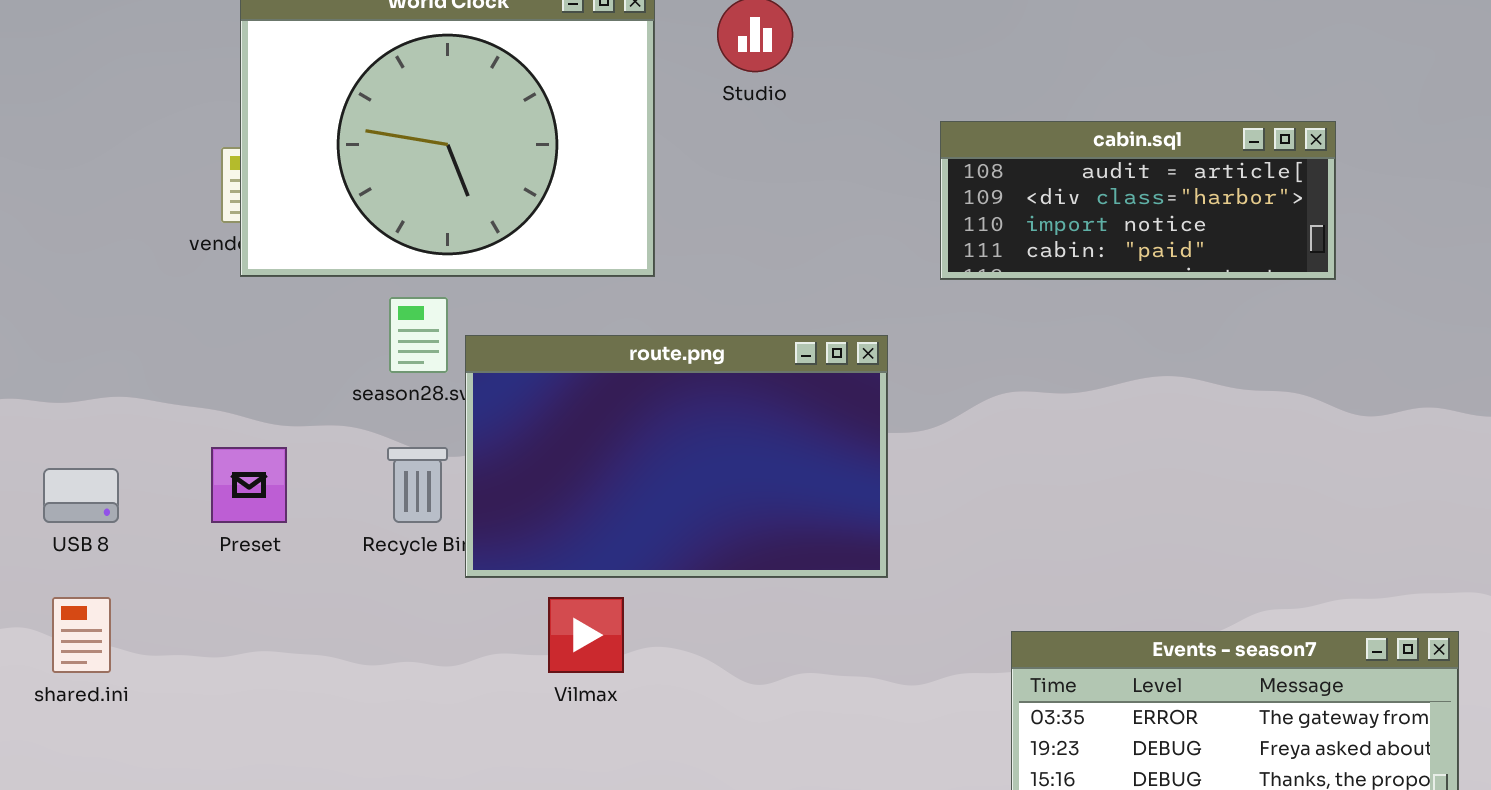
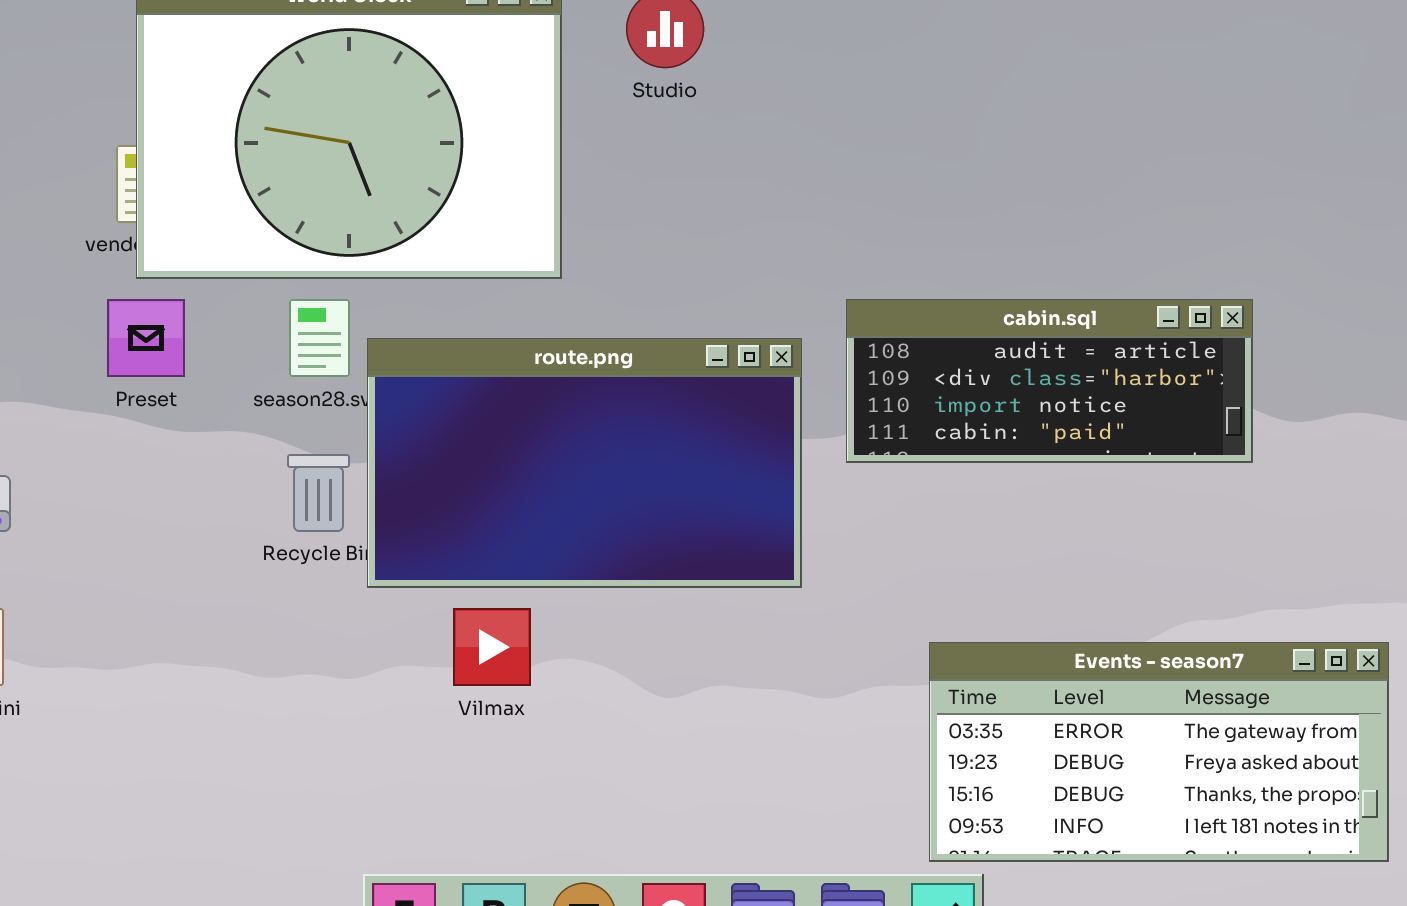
cabin.sql: [940,121,1336,280] -> [846,299,1253,463], moved
Preset: [211,447,287,523] -> [107,299,185,377], moved

